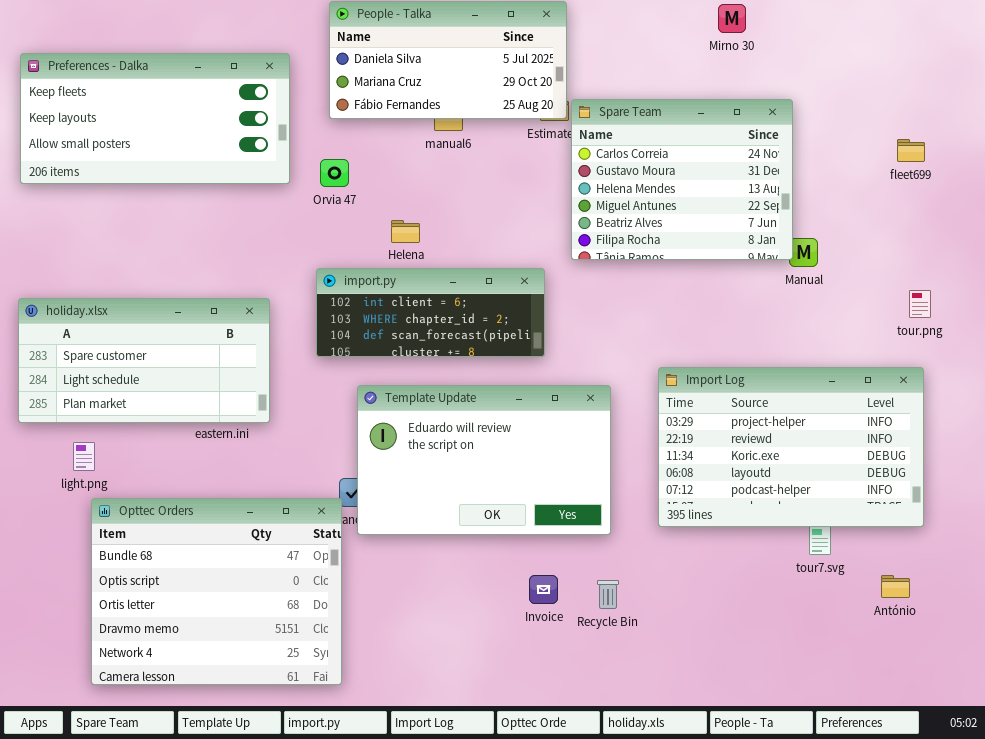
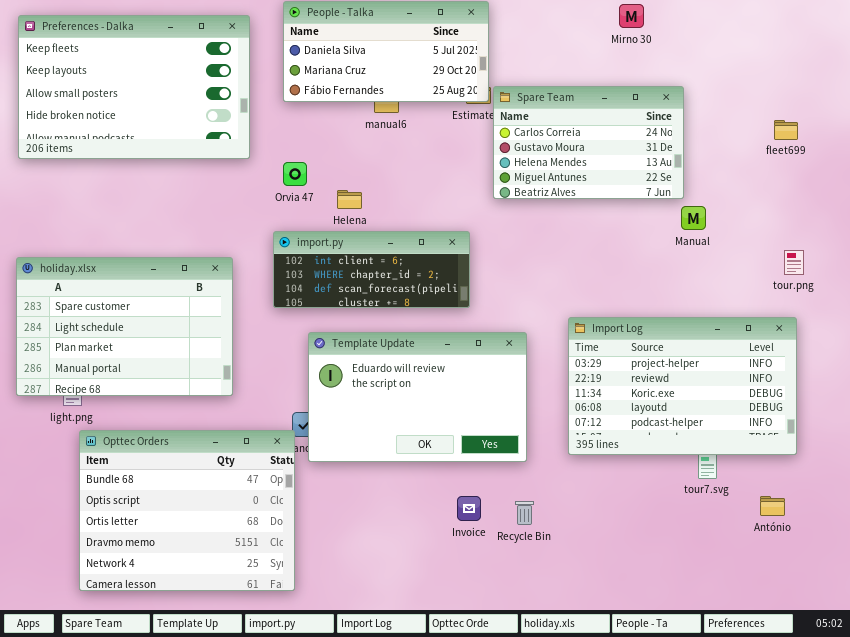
Preferences - Dalka: [20,53,290,184] -> [18,15,250,159], resized
Spare Team: [571,99,793,260] -> [493,86,684,199], resized
Orvia 47: [320,159,349,187] -> [283,162,307,186], moved
holiday.xlsx: [18,298,270,423] -> [16,257,233,396], resized

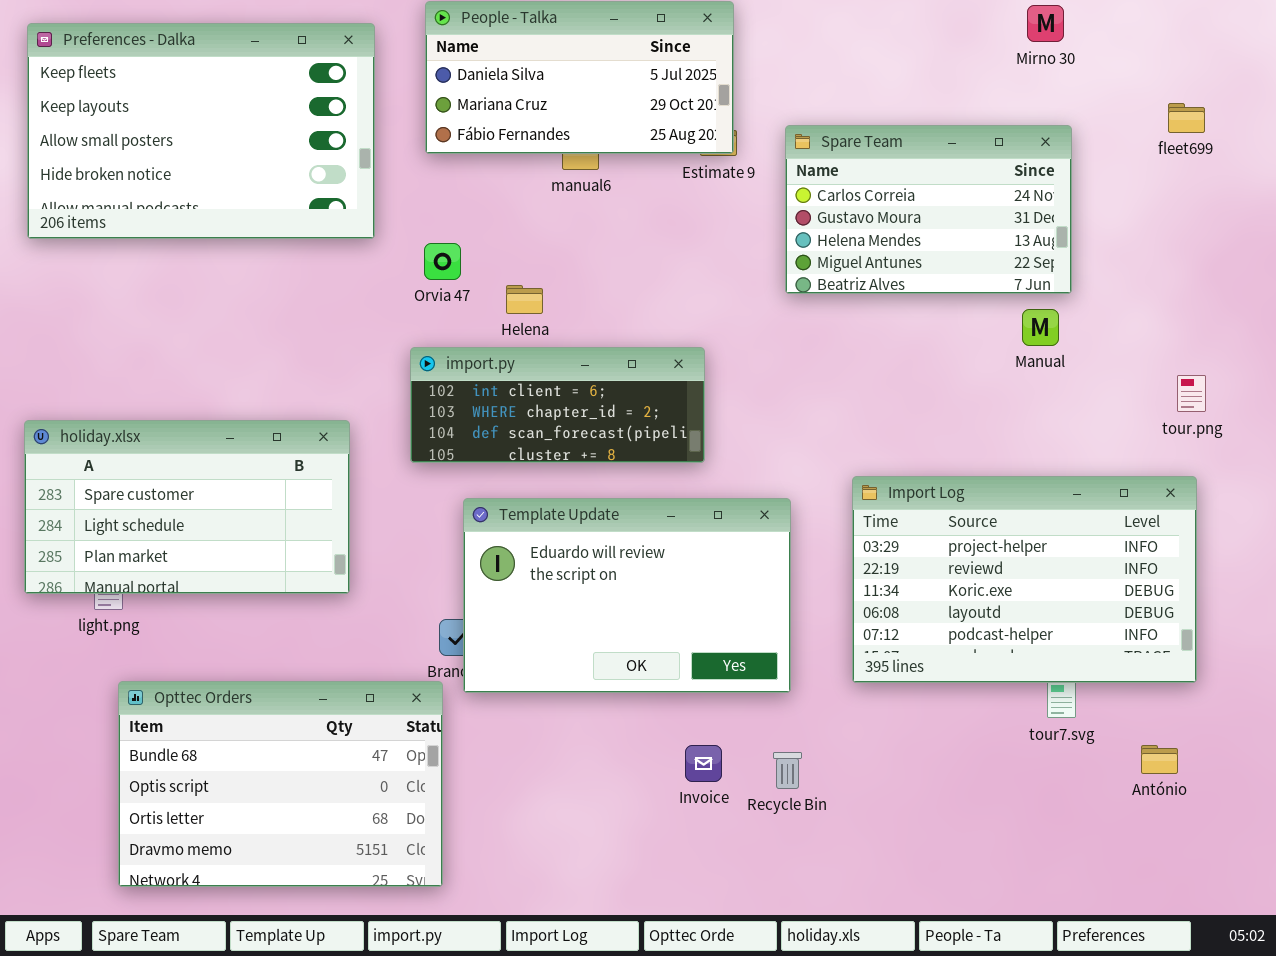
Mirno 30: [619,4,644,28] -> [1027,5,1064,42], moved
Spare Team: [493,86,684,199] -> [785,125,1072,294], moved
fleet699: [774,120,798,140] -> [1168,103,1205,133], moved
holiday.xlsx: [16,257,233,396] -> [24,420,350,594], resized
Opttec Orders: [79,430,295,591] -> [118,681,443,887], resized

